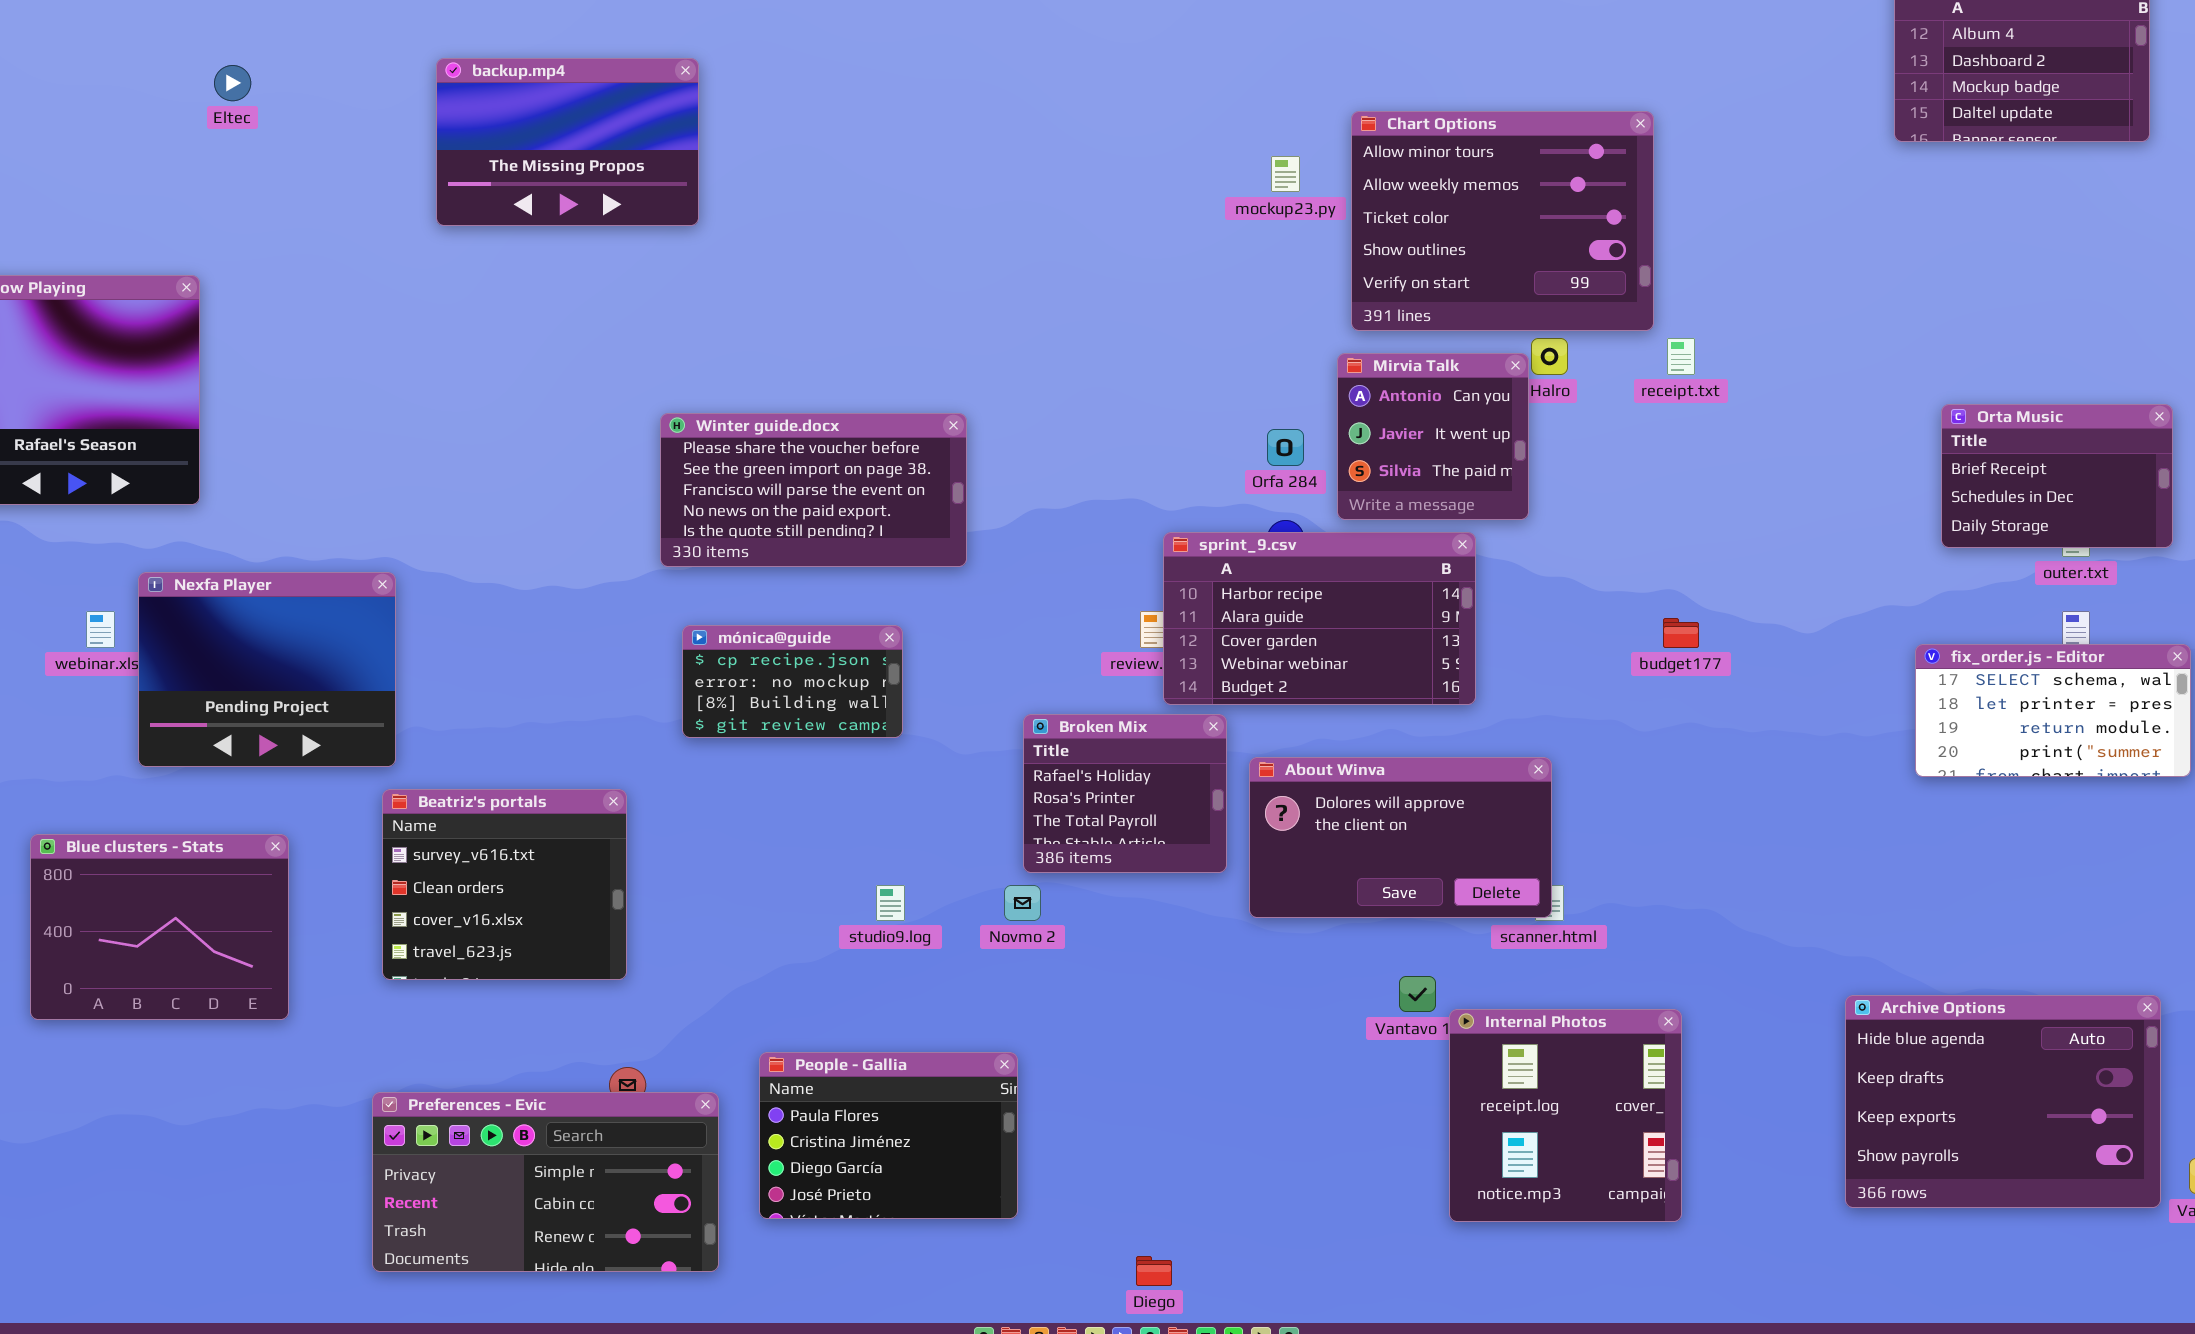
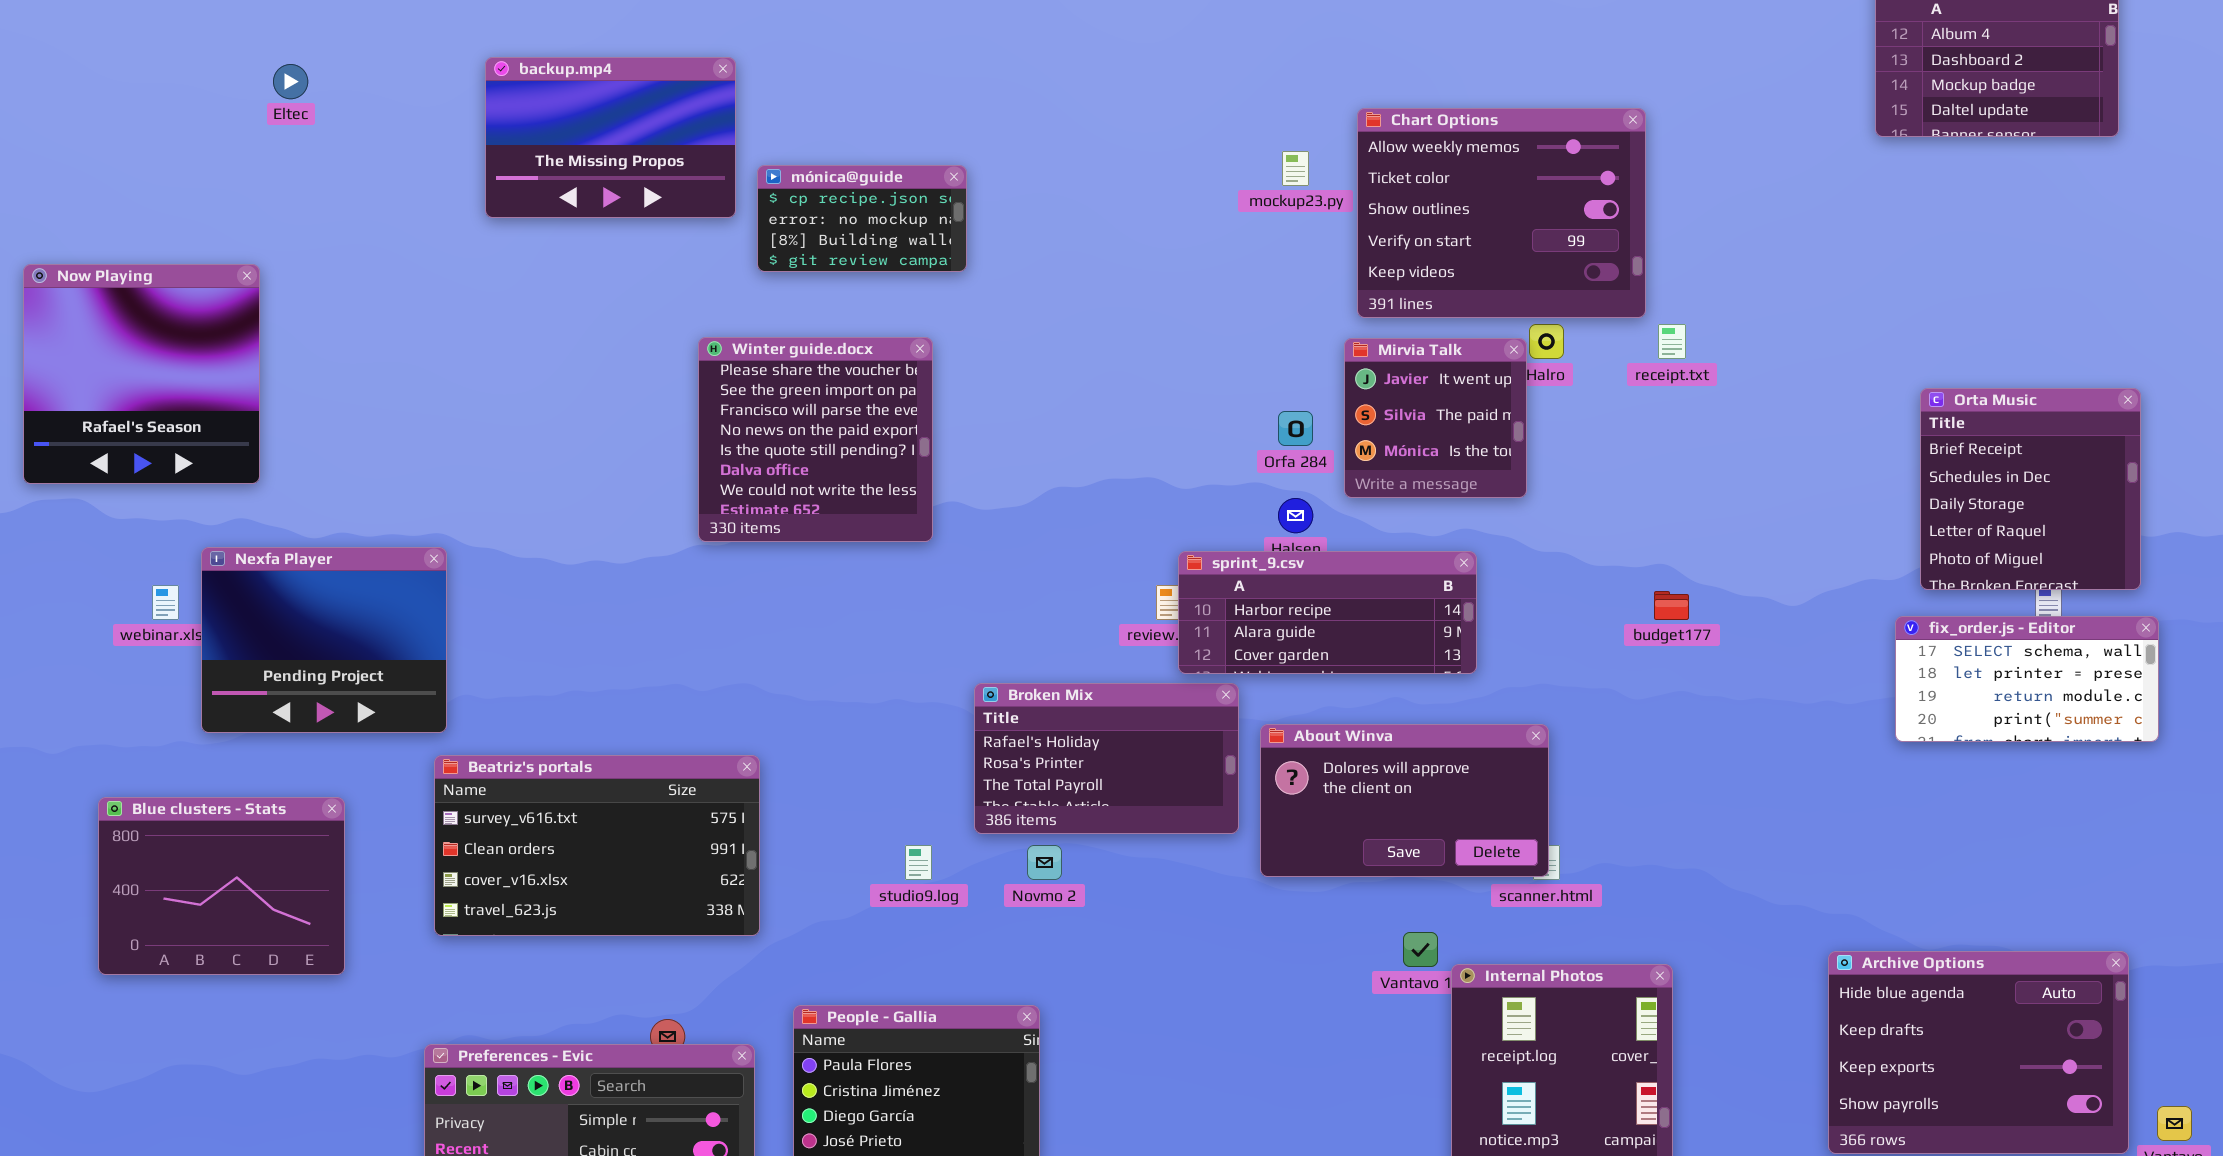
Chart Options: [1351,111,1654,331] -> [1357,108,1646,318], scrolled down 1 row
Mirvia Talk: [1337,353,1529,520] -> [1344,338,1527,498], scrolled down 1 row
Orta Music: [1941,404,2173,548] -> [1920,388,2141,590], resized
Winter guide.docx: [660,413,967,567] -> [698,337,933,542], resized
sprint_9.csv: [1163,532,1476,705] -> [1178,551,1477,674], resized
mónica@guide: [682,625,903,738] -> [757,165,967,272], moved
Broken Mix: [1023,714,1227,873] -> [974,683,1239,834], resized
Beatriz's portals: [382,789,627,980] -> [434,755,760,936], resized

